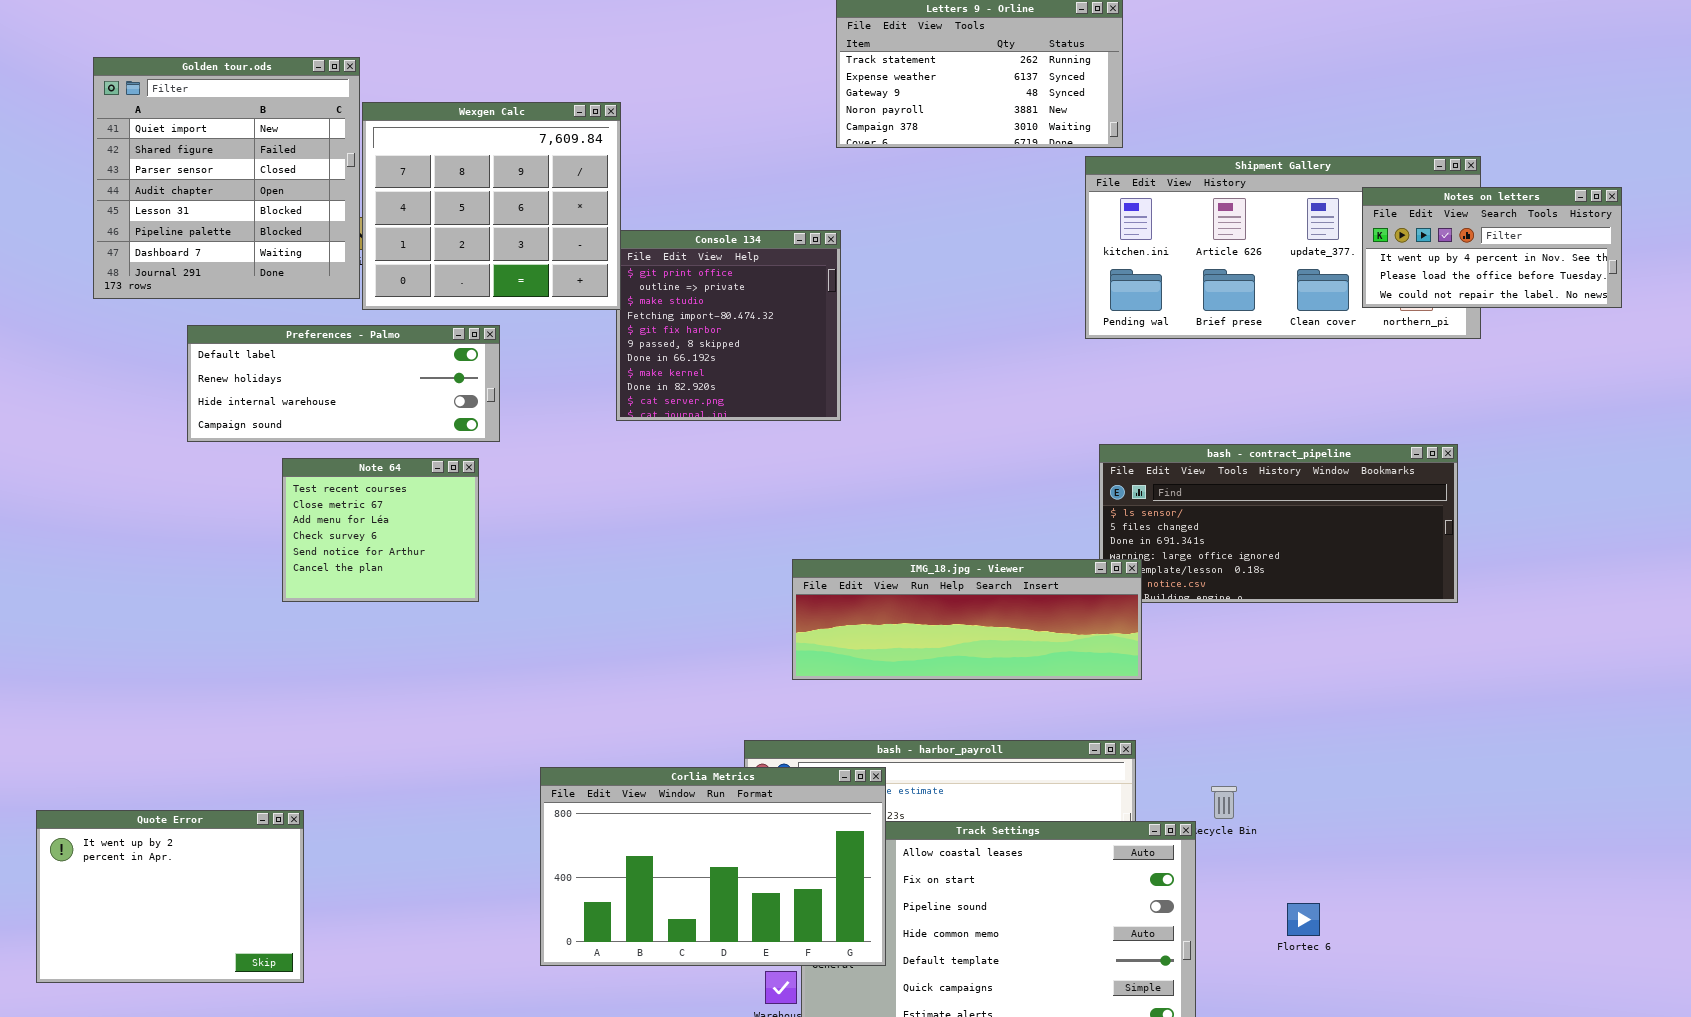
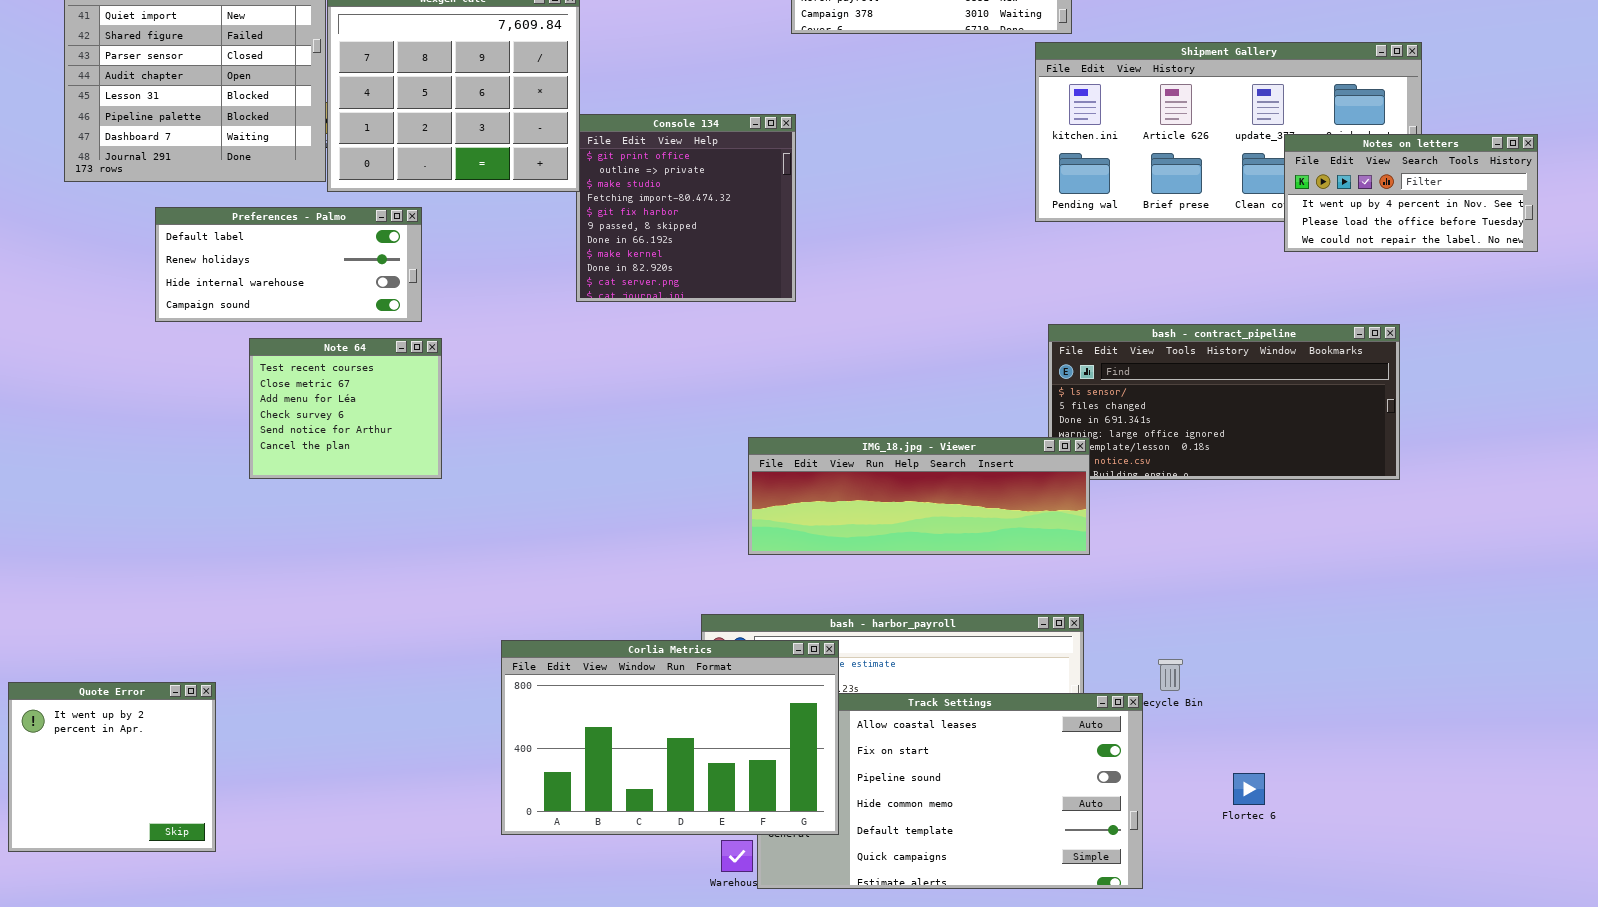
Notes on letters: [1362,187,1622,308] -> [1284,134,1538,252], moved
Preferences - Palmo: [187,325,500,442] -> [155,207,422,322], resized
Quote Error: [36,810,304,983] -> [8,682,216,852], resized

